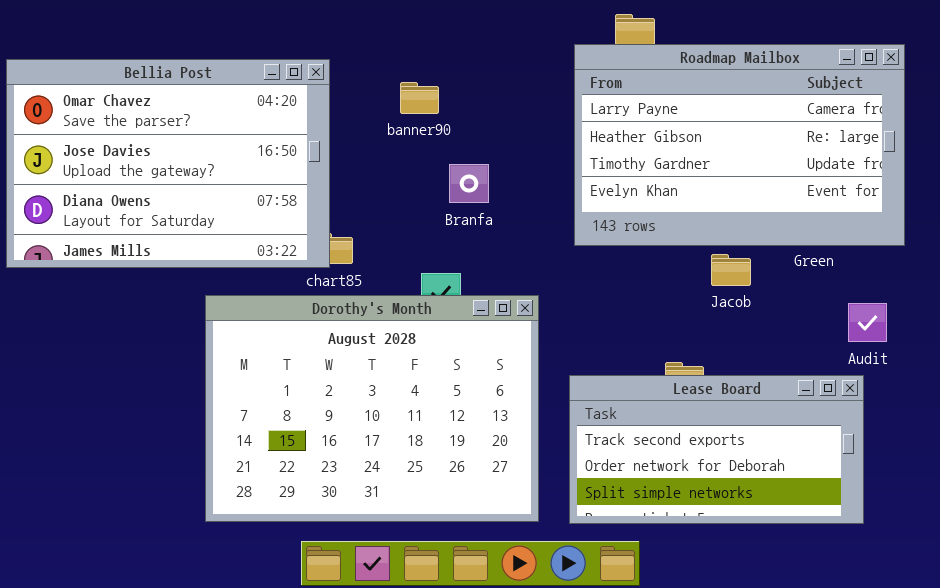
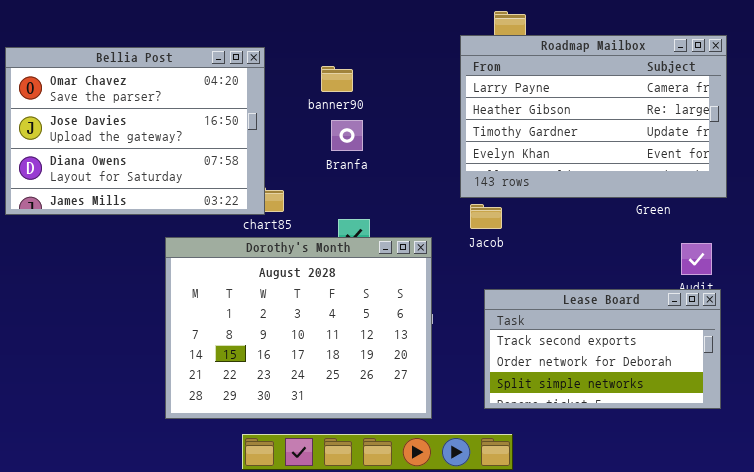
Branfa: [449,164,489,203] -> [331,120,363,151], moved
Jacob: [711,254,751,286] -> [470,204,502,229], moved
Lease Board: [569,375,864,524] -> [484,289,721,409], moved

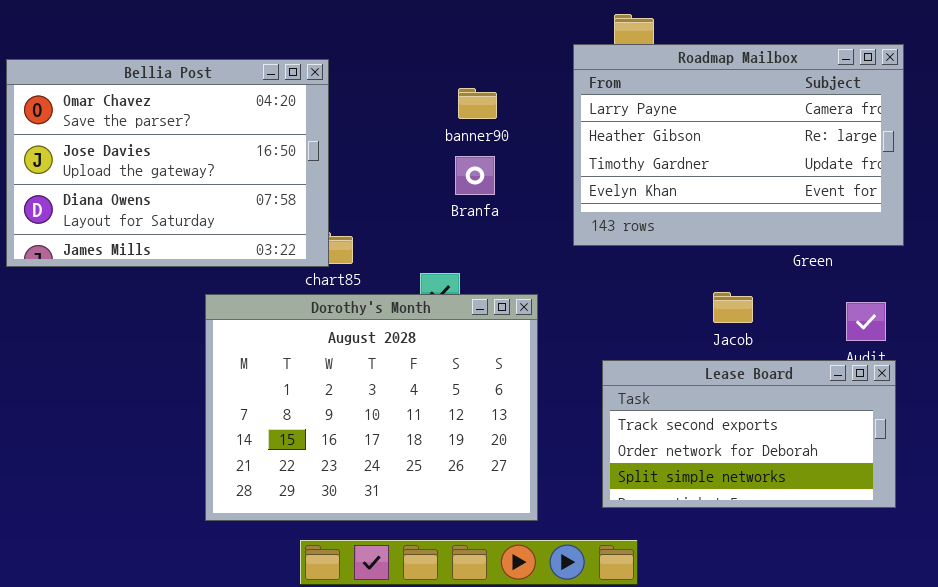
banner90: [321,66,353,92] -> [458,88,497,119], moved
Branfa: [331,120,363,151] -> [455,156,495,195], moved
Jacob: [470,204,502,229] -> [713,292,753,323], moved

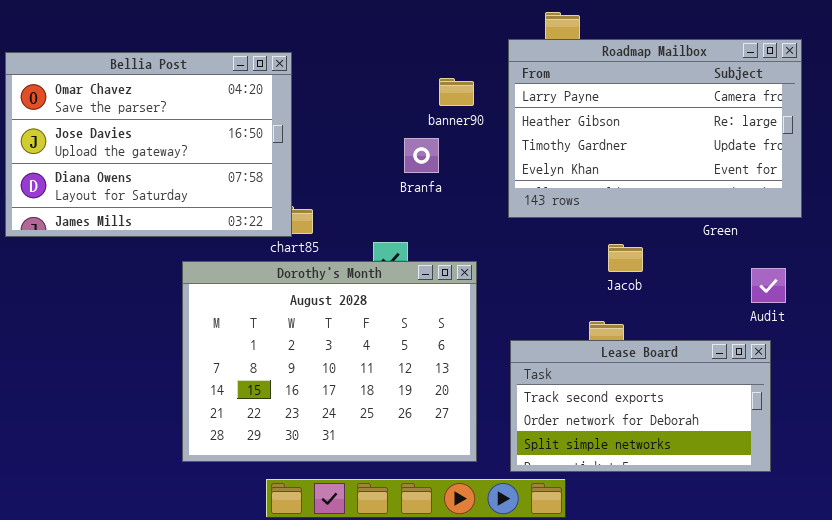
banner90: [458,88,497,119] -> [439,78,474,106], moved
Jacob: [713,292,753,323] -> [608,244,643,272], moved
Lease Board: [602,360,896,508] -> [510,340,771,472], moved

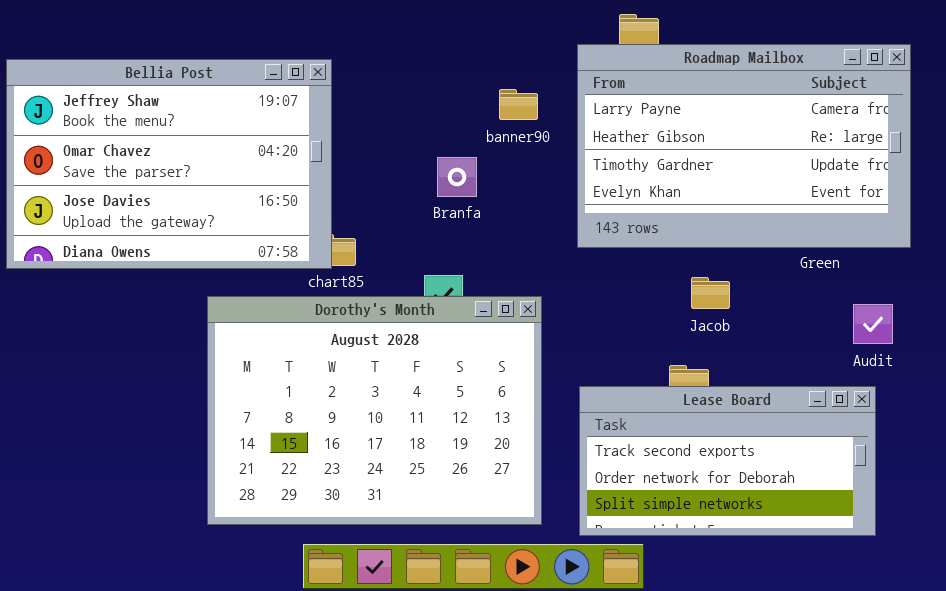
Bellia Post: [5,52,292,237] -> [6,59,332,269], scrolled up 1 row
Branfa: [404,138,439,173] -> [437,157,477,197], moved

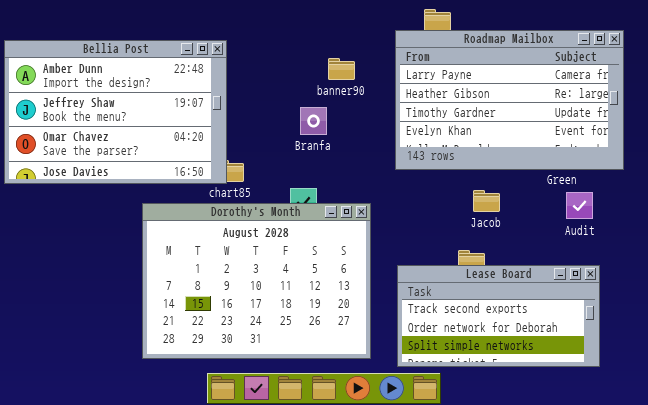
Bellia Post: [6,59,332,269] -> [4,40,227,184], scrolled up 1 row
banner90: [499,89,538,120] -> [328,58,355,80], moved
Audit: [853,304,893,344] -> [566,192,593,219], moved

